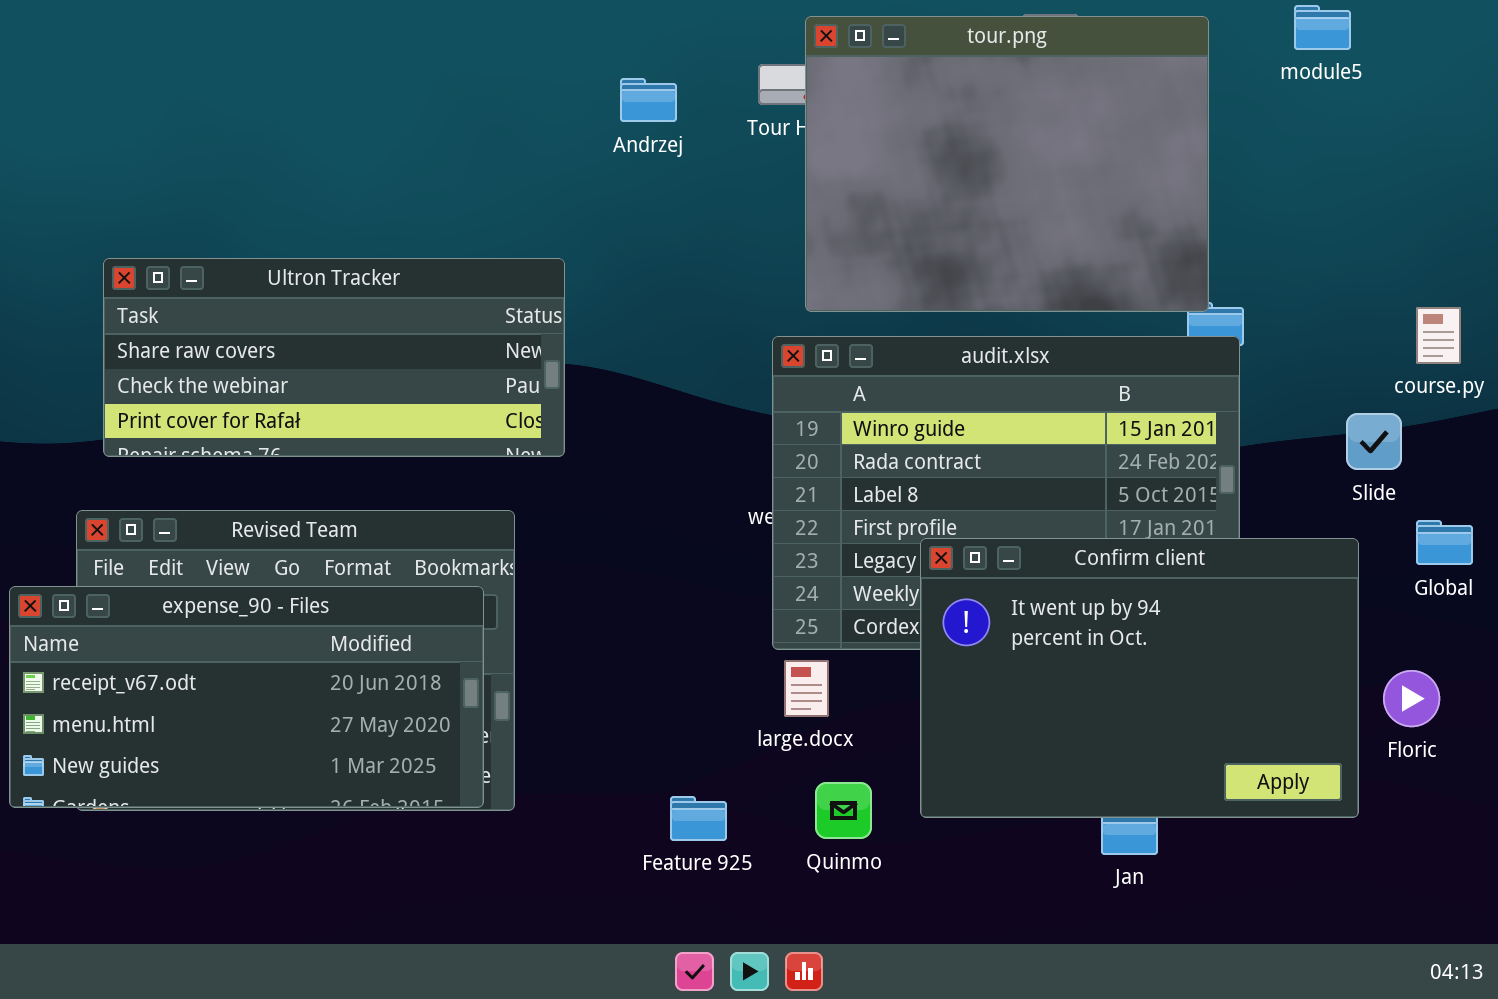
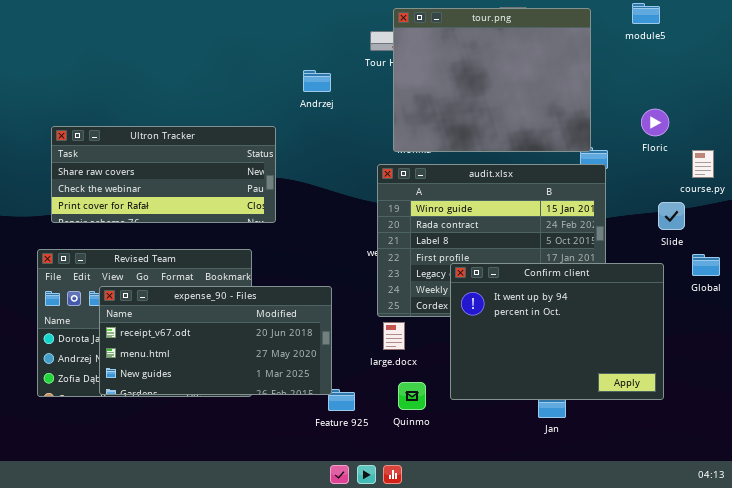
Andrzej: [620,78,677,122] -> [303,70,331,92], moved
expense_90 - Files: [9,586,484,808] -> [99,286,332,395], moved
Floric: [1383,670,1440,727] -> [641,109,669,136], moved

